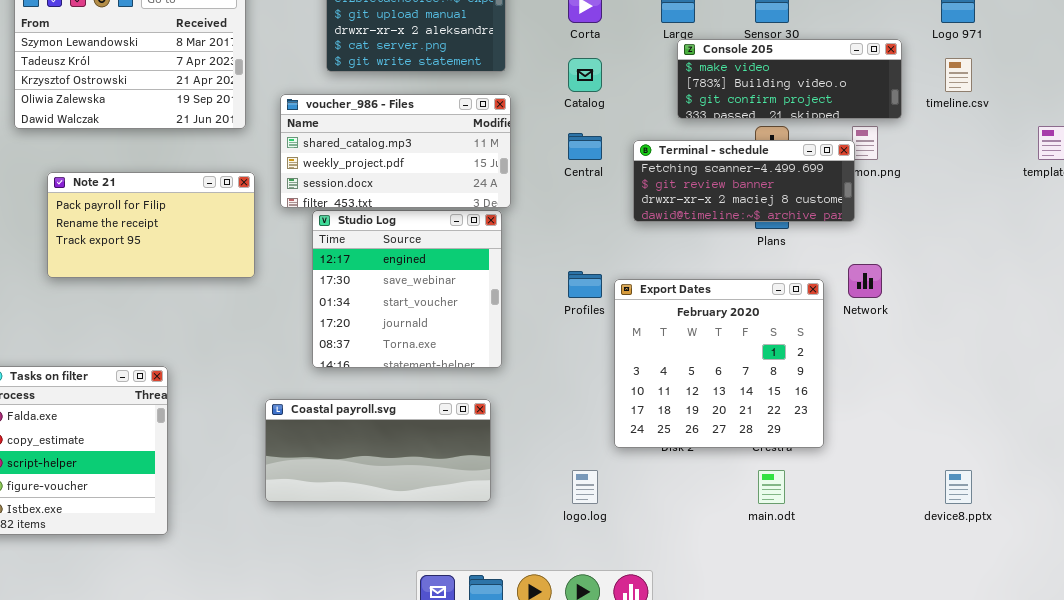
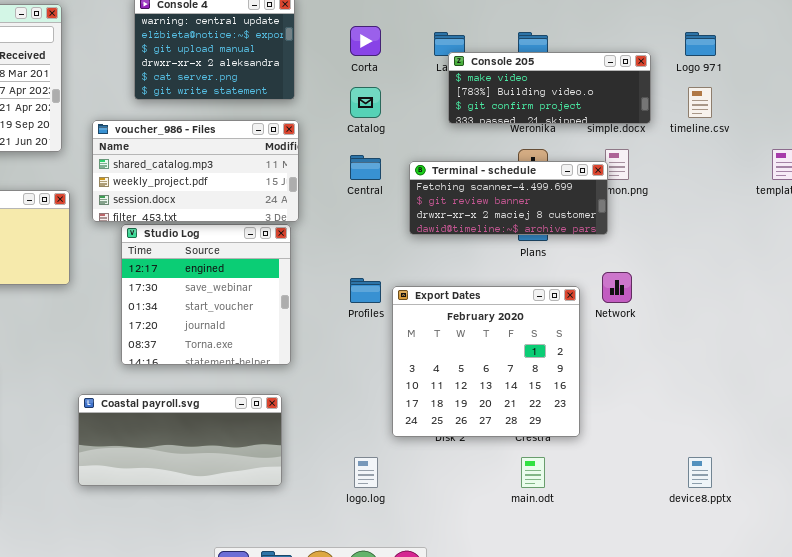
Console 205: [677,39,902,119] -> [448,52,651,124], moved

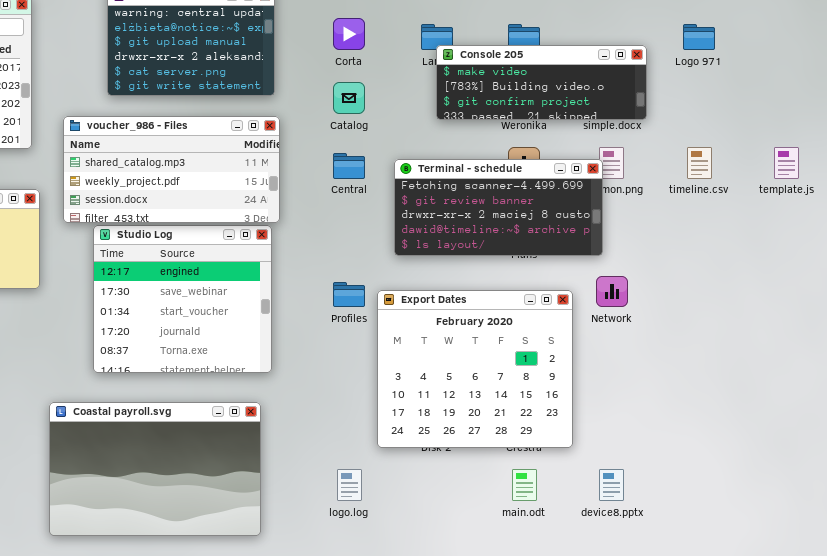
timeline.csv: [688,87,712,118] -> [687,147,712,179], moved
Terminal - schedule: [409,161,608,235] -> [394,159,603,256], resized
Coastal payroll.svg: [78,394,282,486] -> [49,402,261,536], resized
device8.pptx: [688,457,712,488] -> [599,469,624,501], moved

